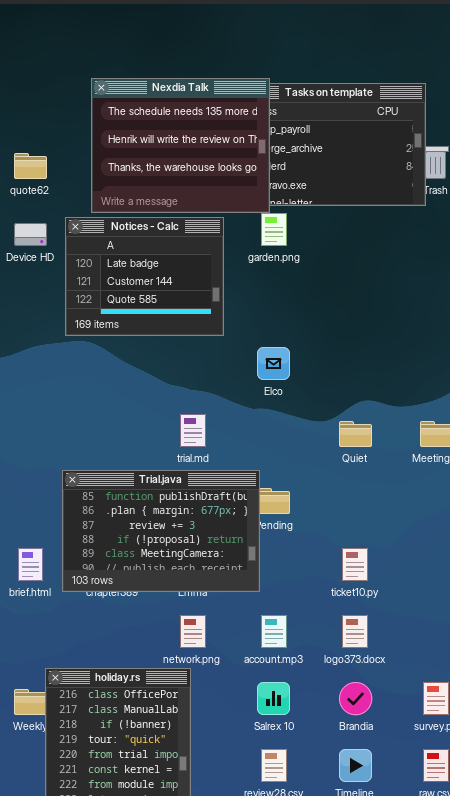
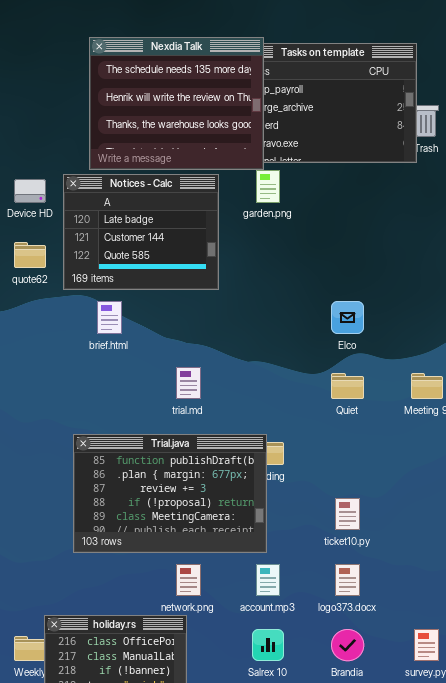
quote62: [14,153,47,179] -> [14,242,46,268], moved
Elco: [257,347,290,380] -> [331,301,364,334], moved
Trial.java: [62,470,260,592] -> [73,434,267,553], moved
brief.html: [18,548,43,581] -> [97,301,122,334], moved

